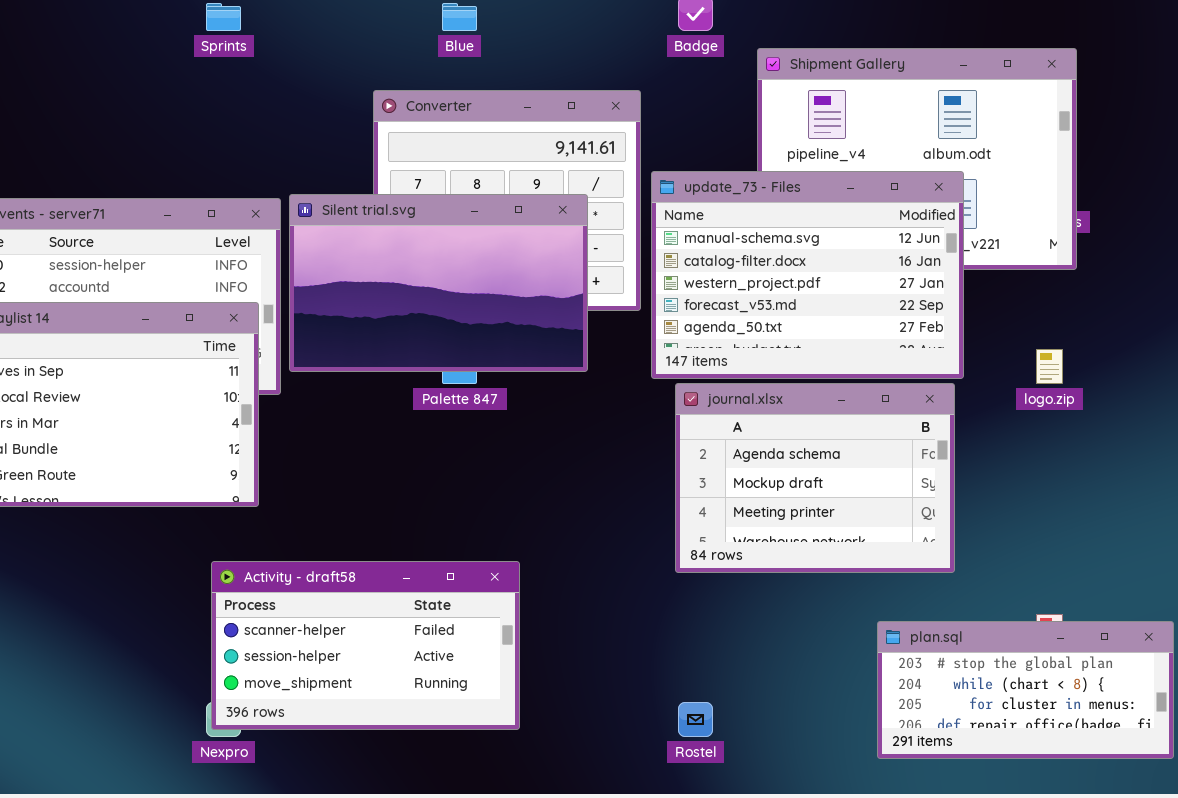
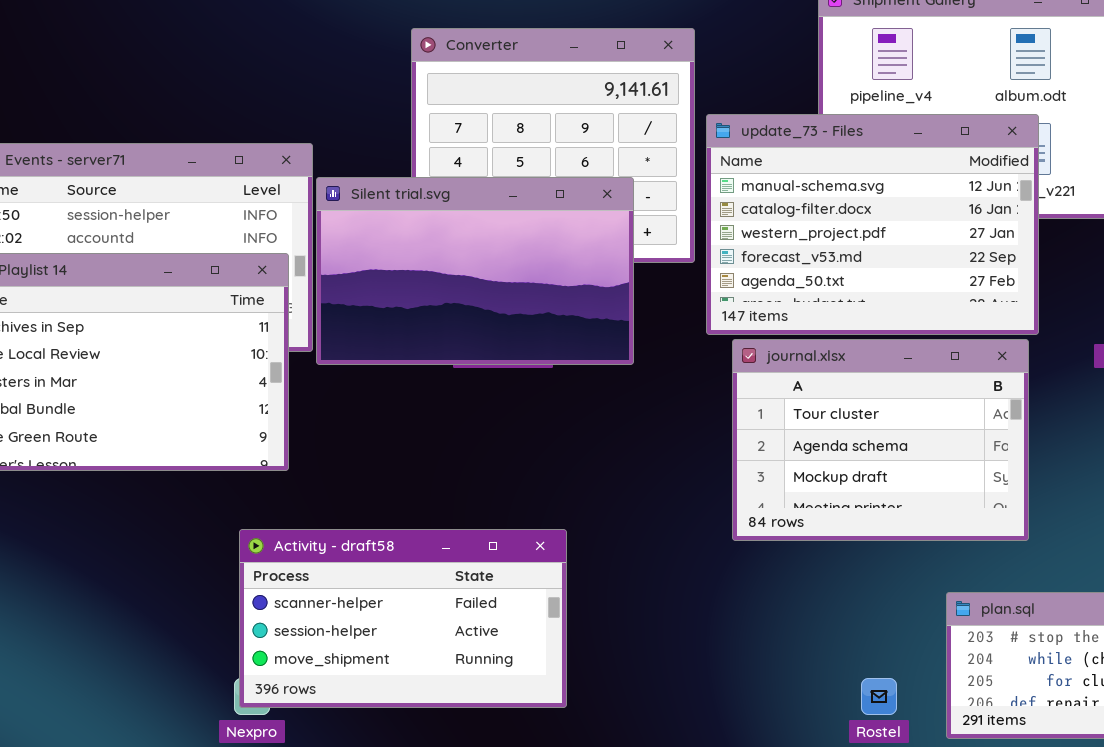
Silent trial.svg: [289,194,588,372] -> [316,177,634,365], moved
journal.xlsx: [675,383,955,573] -> [732,339,1029,541], scrolled up 1 row
Rostel: [678,702,713,737] -> [861,678,897,715], moved

